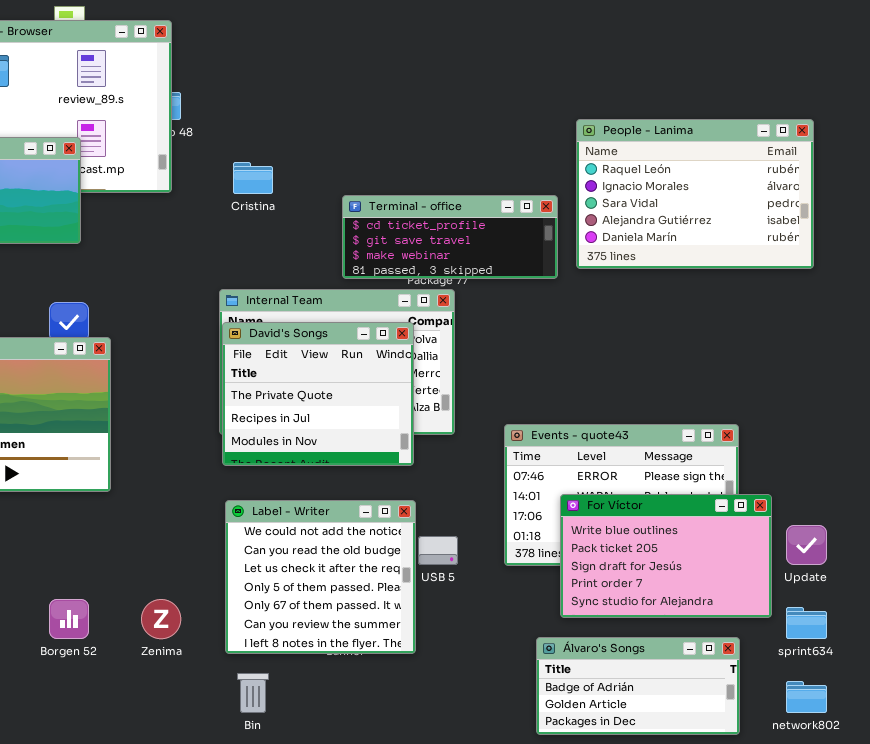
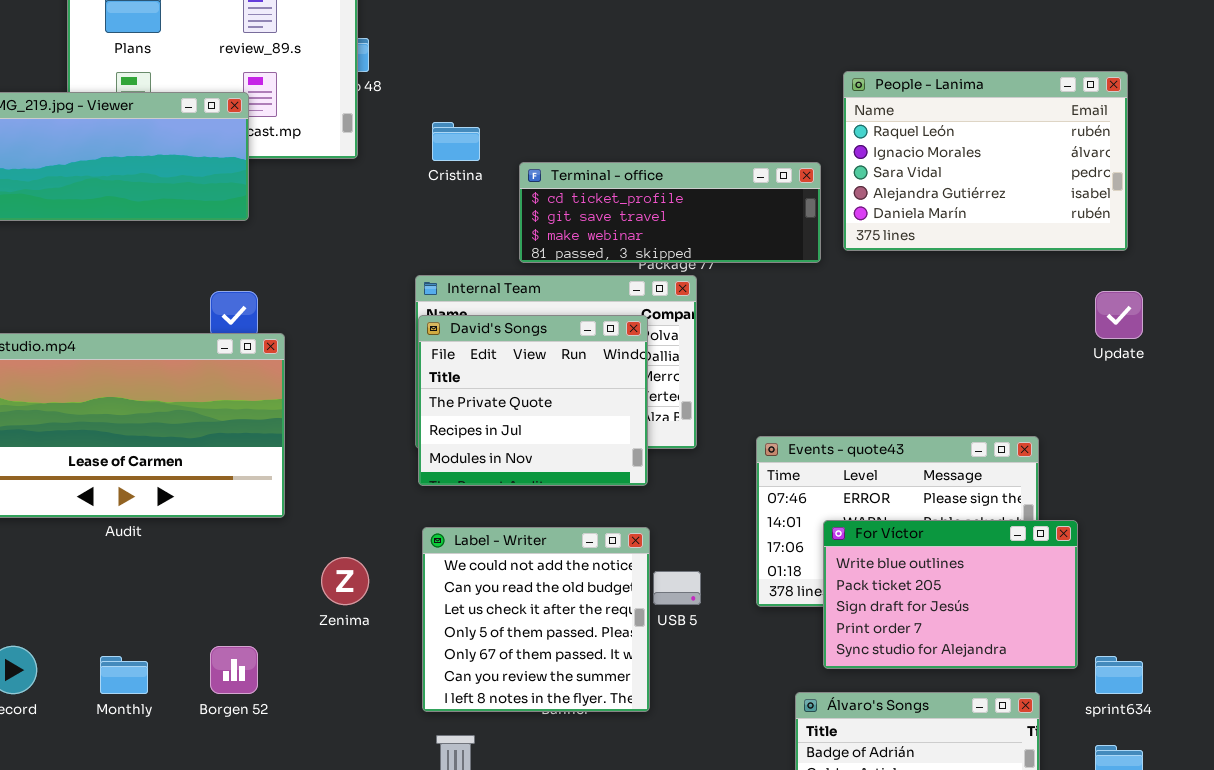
Terminal - office: [342,195,558,279] -> [519,162,821,263], resized
Update: [786,525,827,565] -> [1095,291,1143,339], moved
Zenima: [141,599,181,639] -> [321,557,369,605], moved

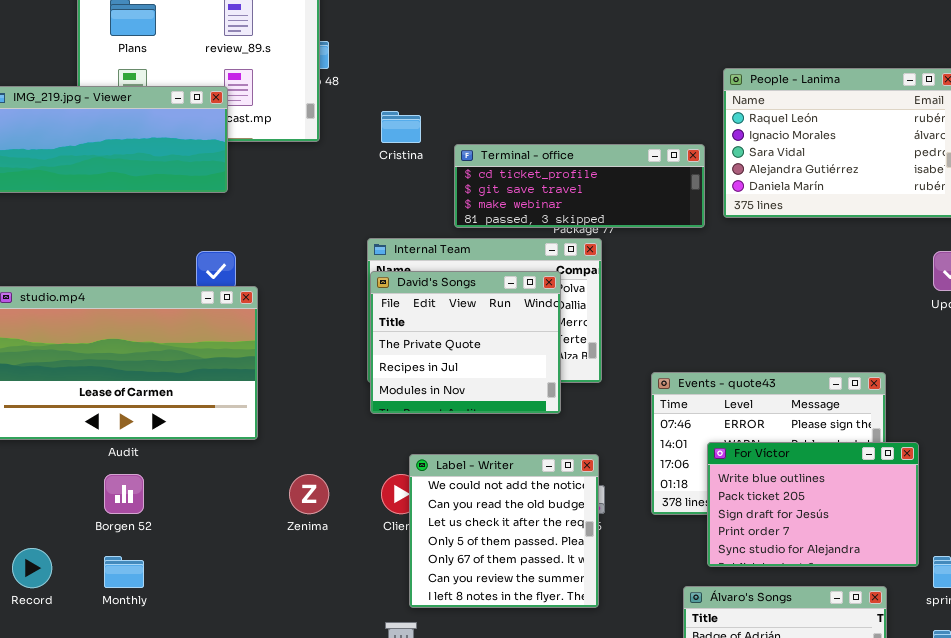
Label - Writer: [422,527,650,712] -> [409,454,599,608], moved
Borgen 52: [210,646,258,694] -> [104,474,144,514], moved

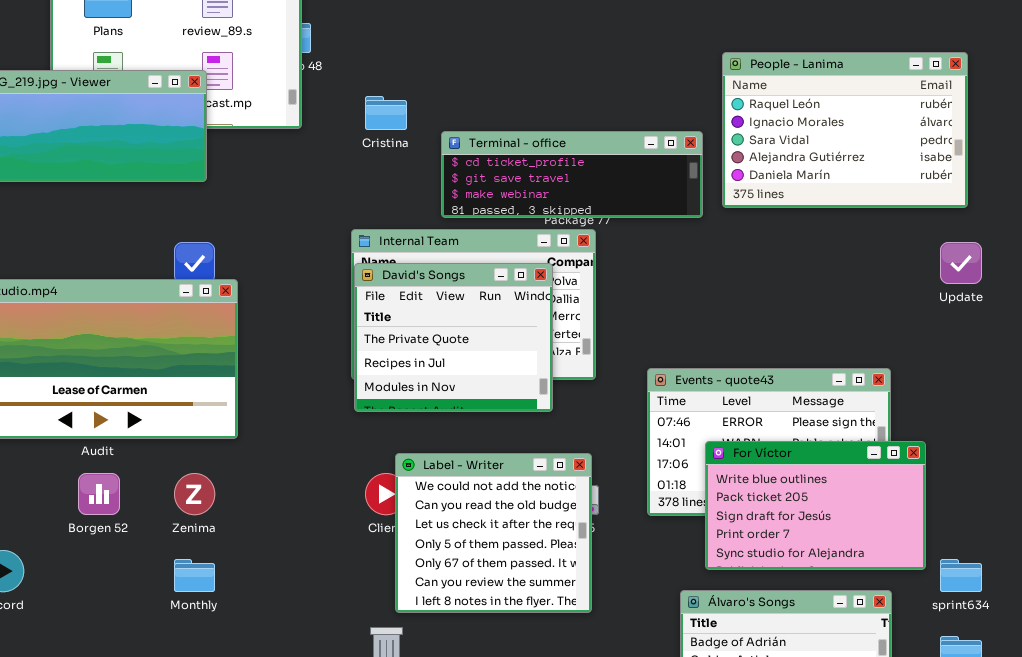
Zenima: [289,474,329,514] -> [174,473,215,515], moved
Monthly: [104,556,144,588] -> [174,559,215,592], moved

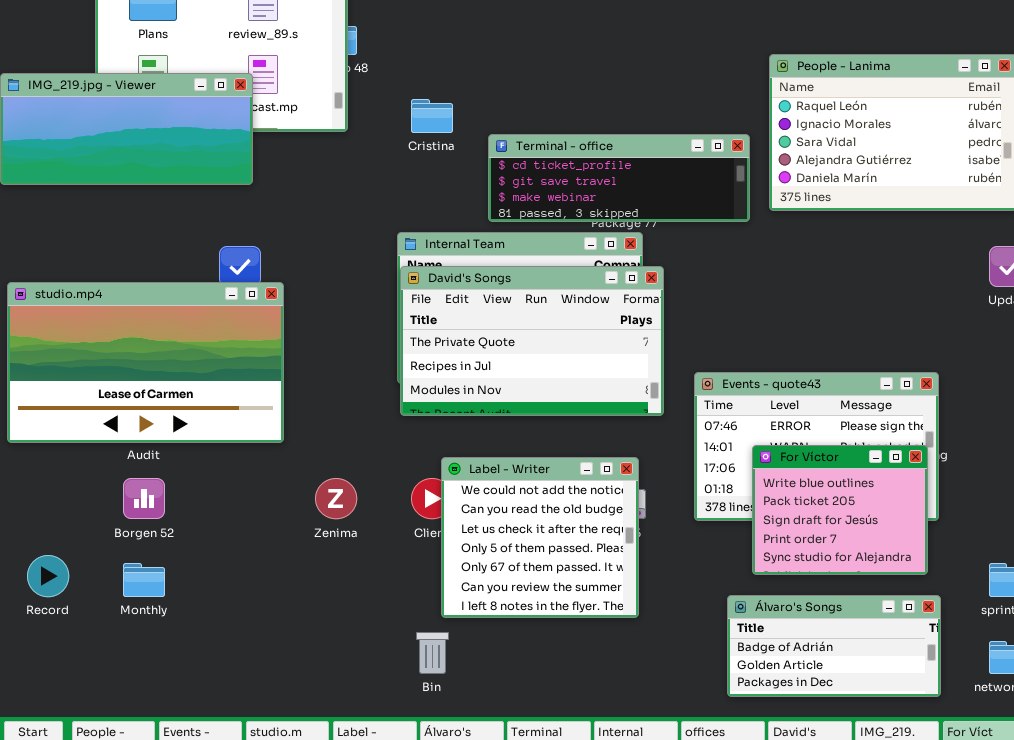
David's Songs: [354,263,553,412] -> [400,266,664,416], resized
For Víctor: [705,441,926,570] -> [752,445,928,575], resized
Zenima: [174,473,215,515] -> [315,478,357,519], moved
Monthly: [174,559,215,592] -> [123,563,165,597], moved

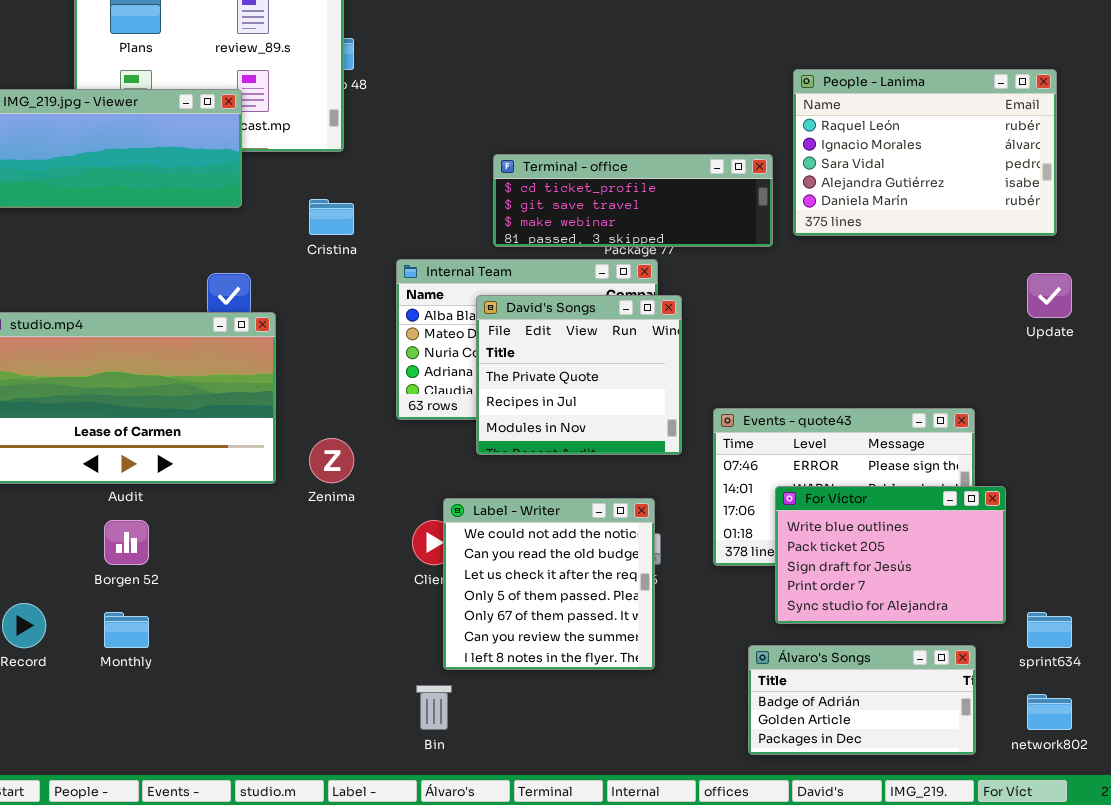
Cristina: [411,99,453,133] -> [309,199,354,235], moved
David's Songs: [400,266,664,416] -> [476,295,682,455], resized
For Víctor: [752,445,928,575] -> [775,486,1006,624], resized
Zenima: [315,478,357,519] -> [309,438,354,483], moved

